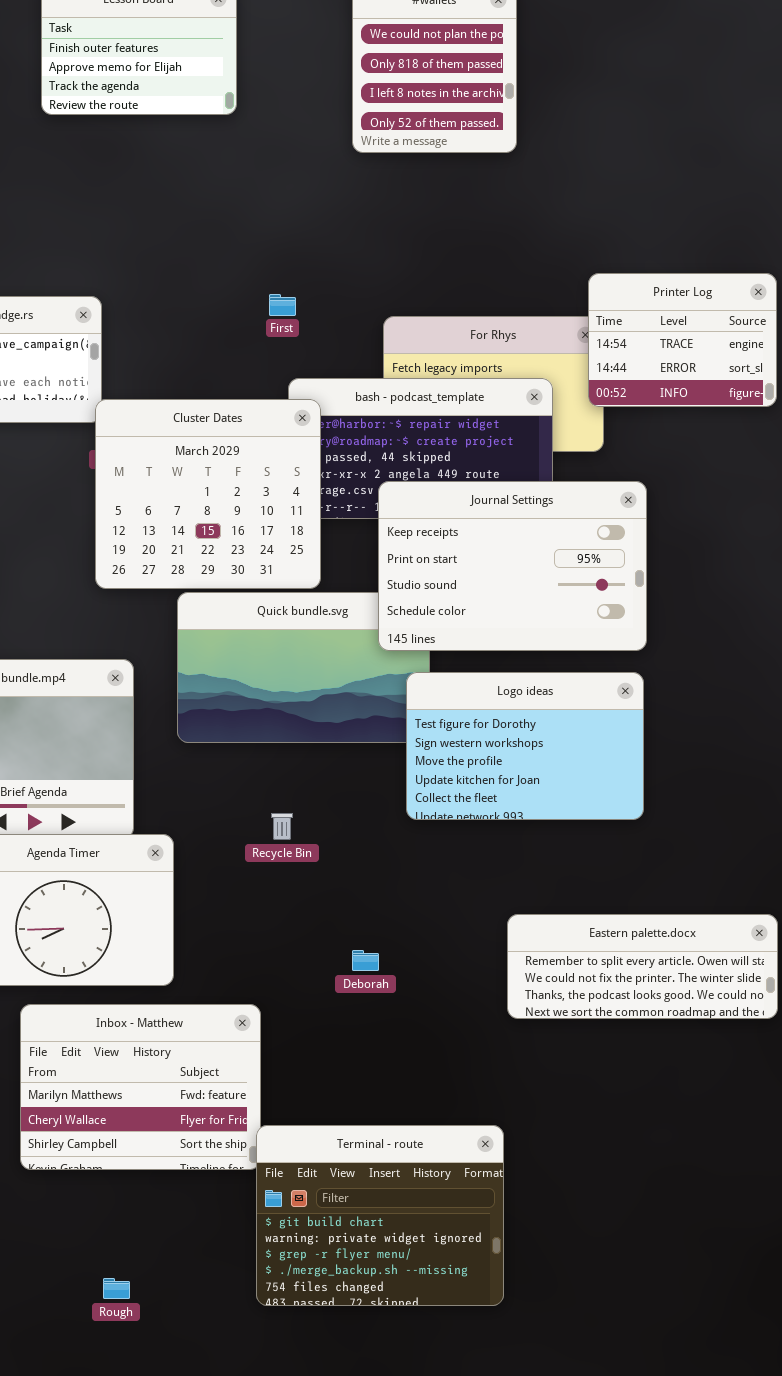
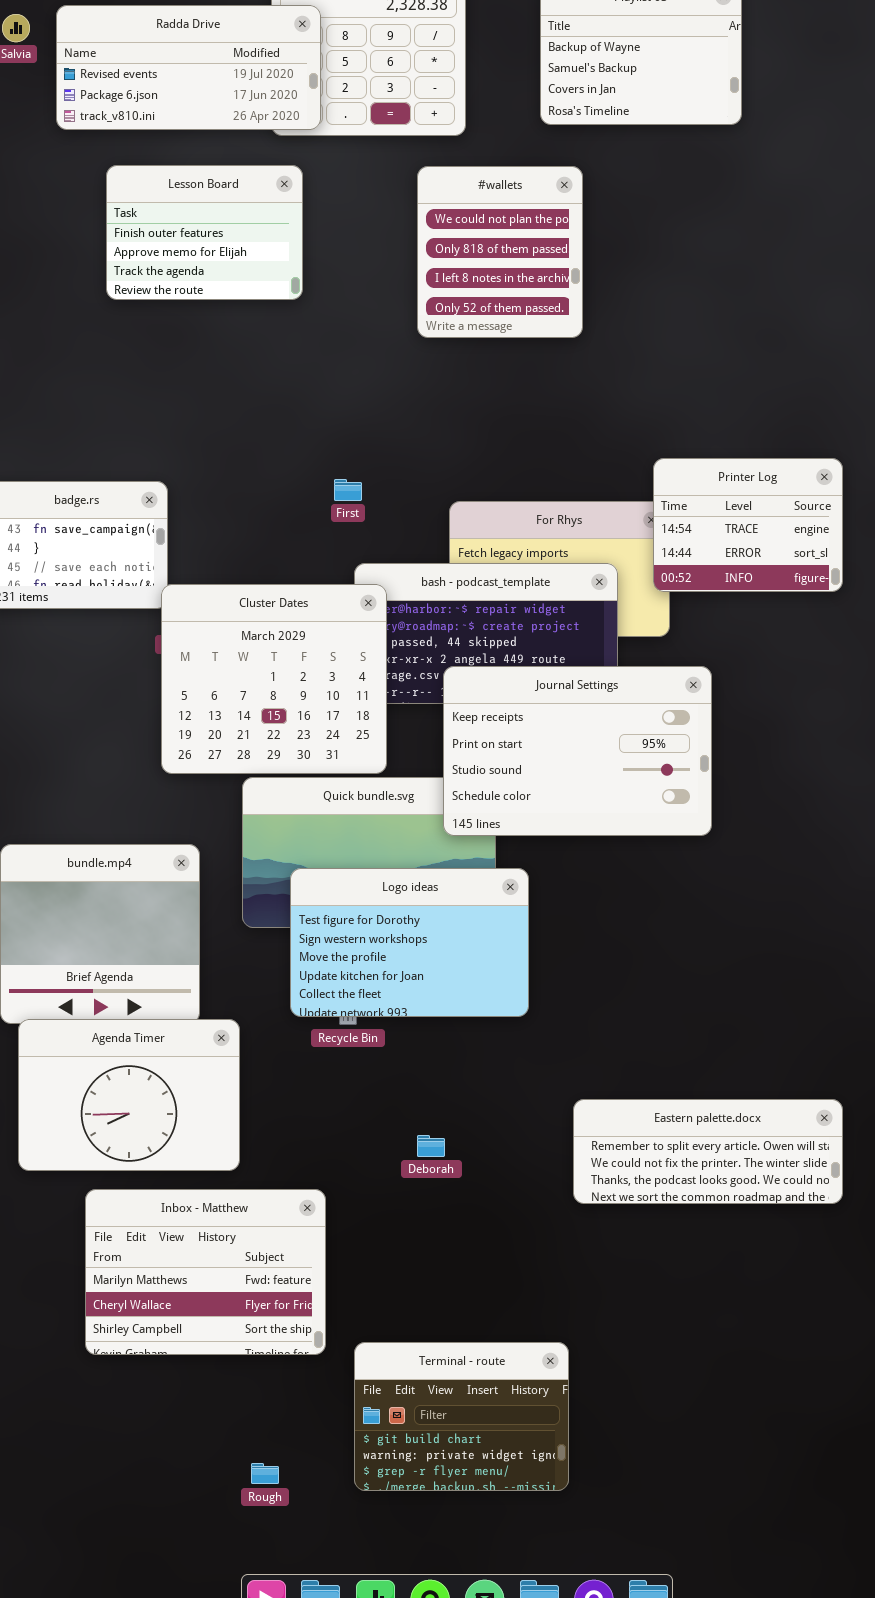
Logo ideas: [406,672,644,820] -> [290,868,529,1017], moved
Terminal - route: [256,1125,504,1306] -> [354,1342,569,1491], resized
Rough: [103,1278,130,1299] -> [251,1463,279,1484], moved

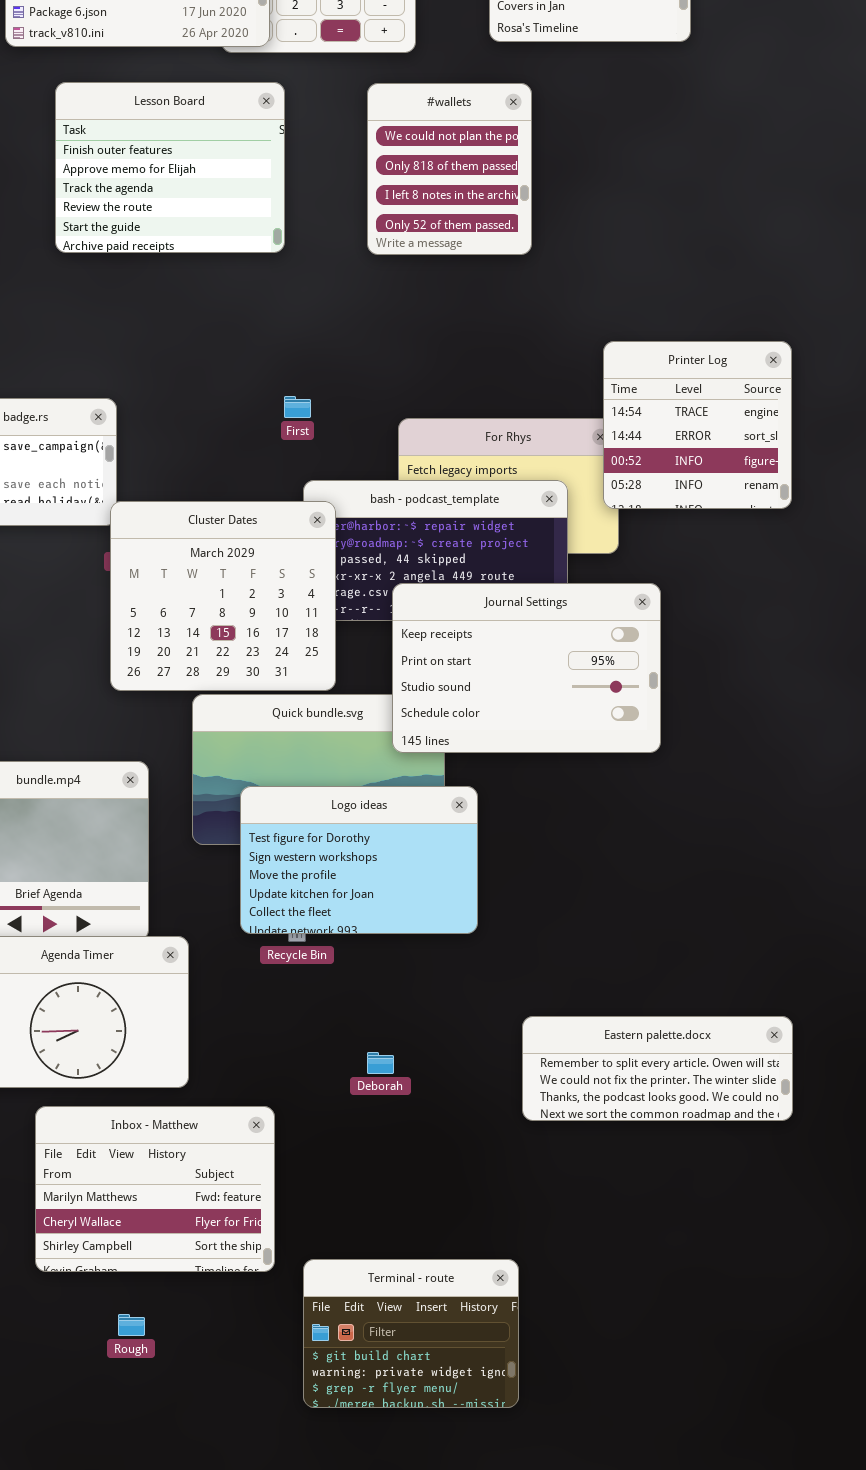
Lesson Board: [106,165,303,300] -> [55,82,285,253], resized
Printer Log: [653,458,843,592] -> [603,341,792,509], resized
Rough: [251,1463,279,1484] -> [118,1314,145,1336], moved

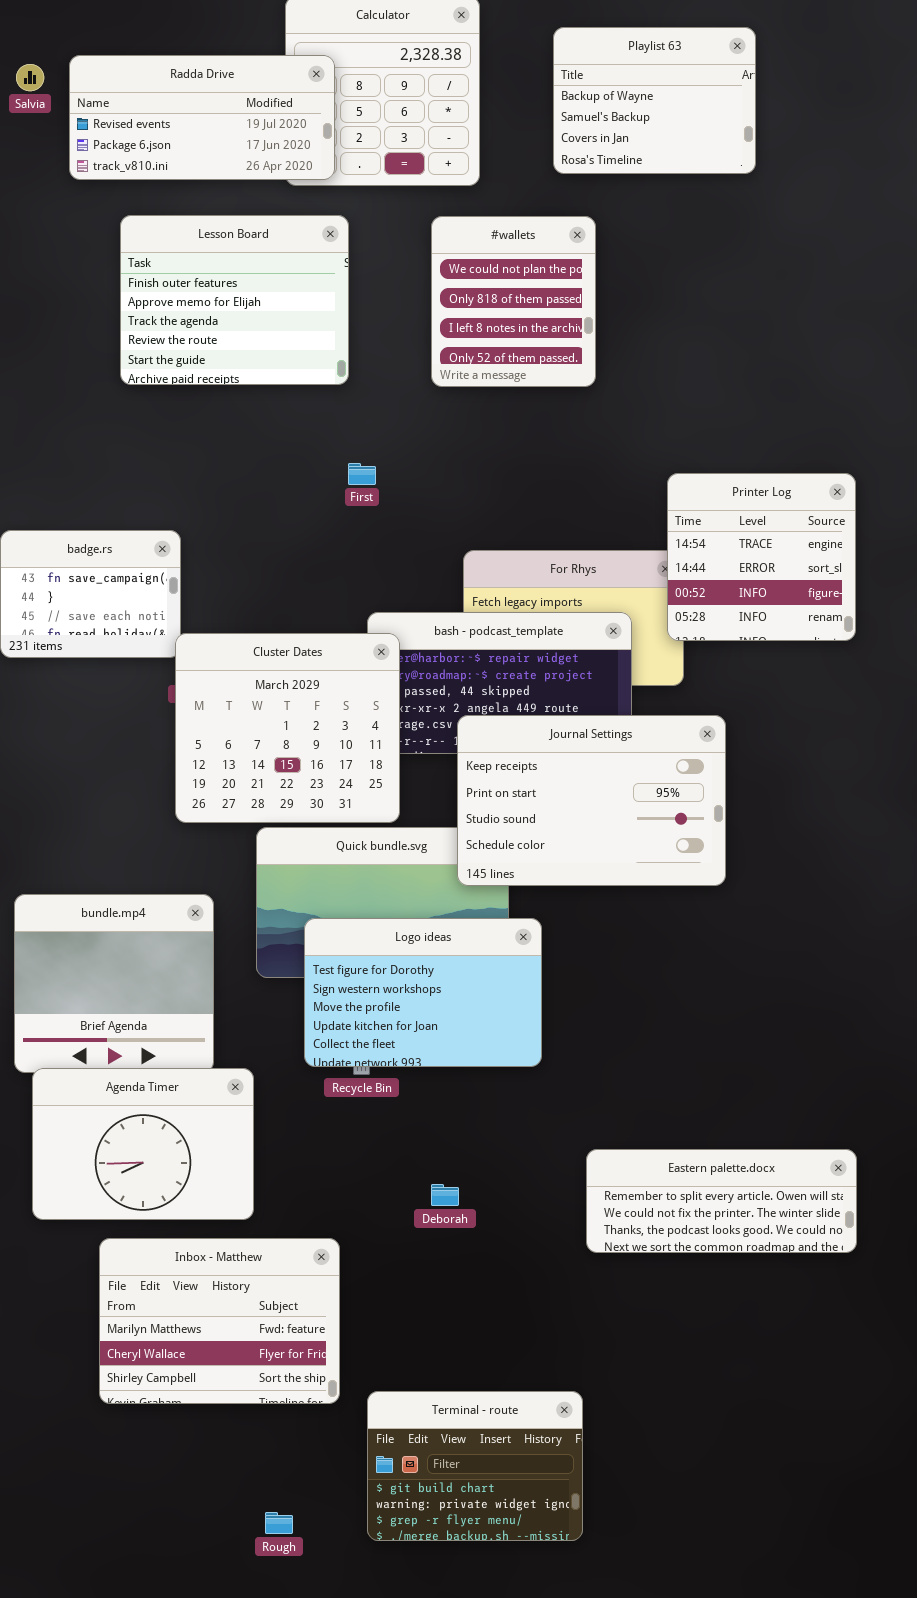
First: [284,396,311,418] -> [348,463,376,485], moved
Rough: [118,1314,145,1336] -> [265,1512,293,1534], moved

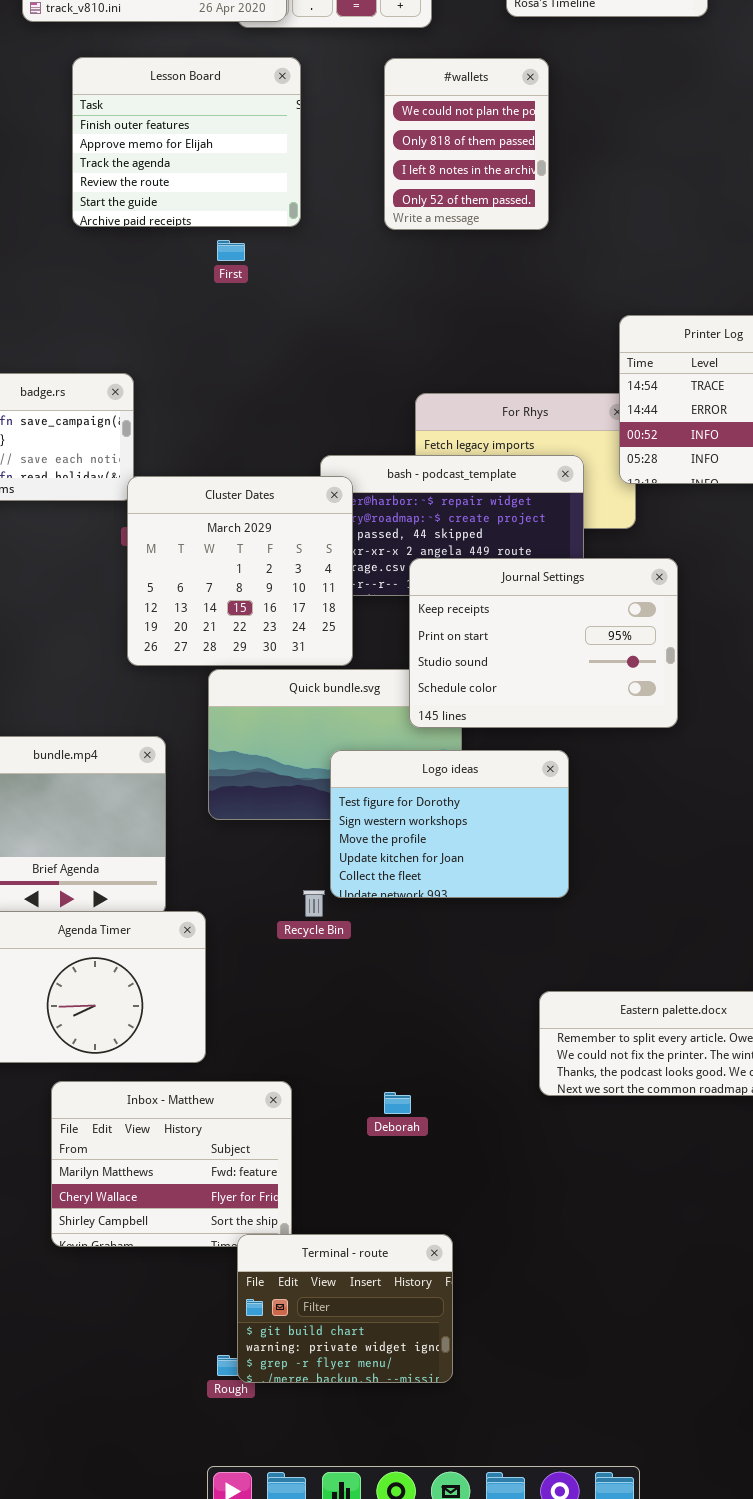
First: [348,463,376,485] -> [217,240,245,261], moved
Logo ideas: [304,918,542,1067] -> [330,750,569,898], moved
Deborah: [431,1184,459,1206] -> [384,1092,411,1114], moved
Terminal - route: [367,1391,583,1541] -> [237,1234,453,1383], moved

